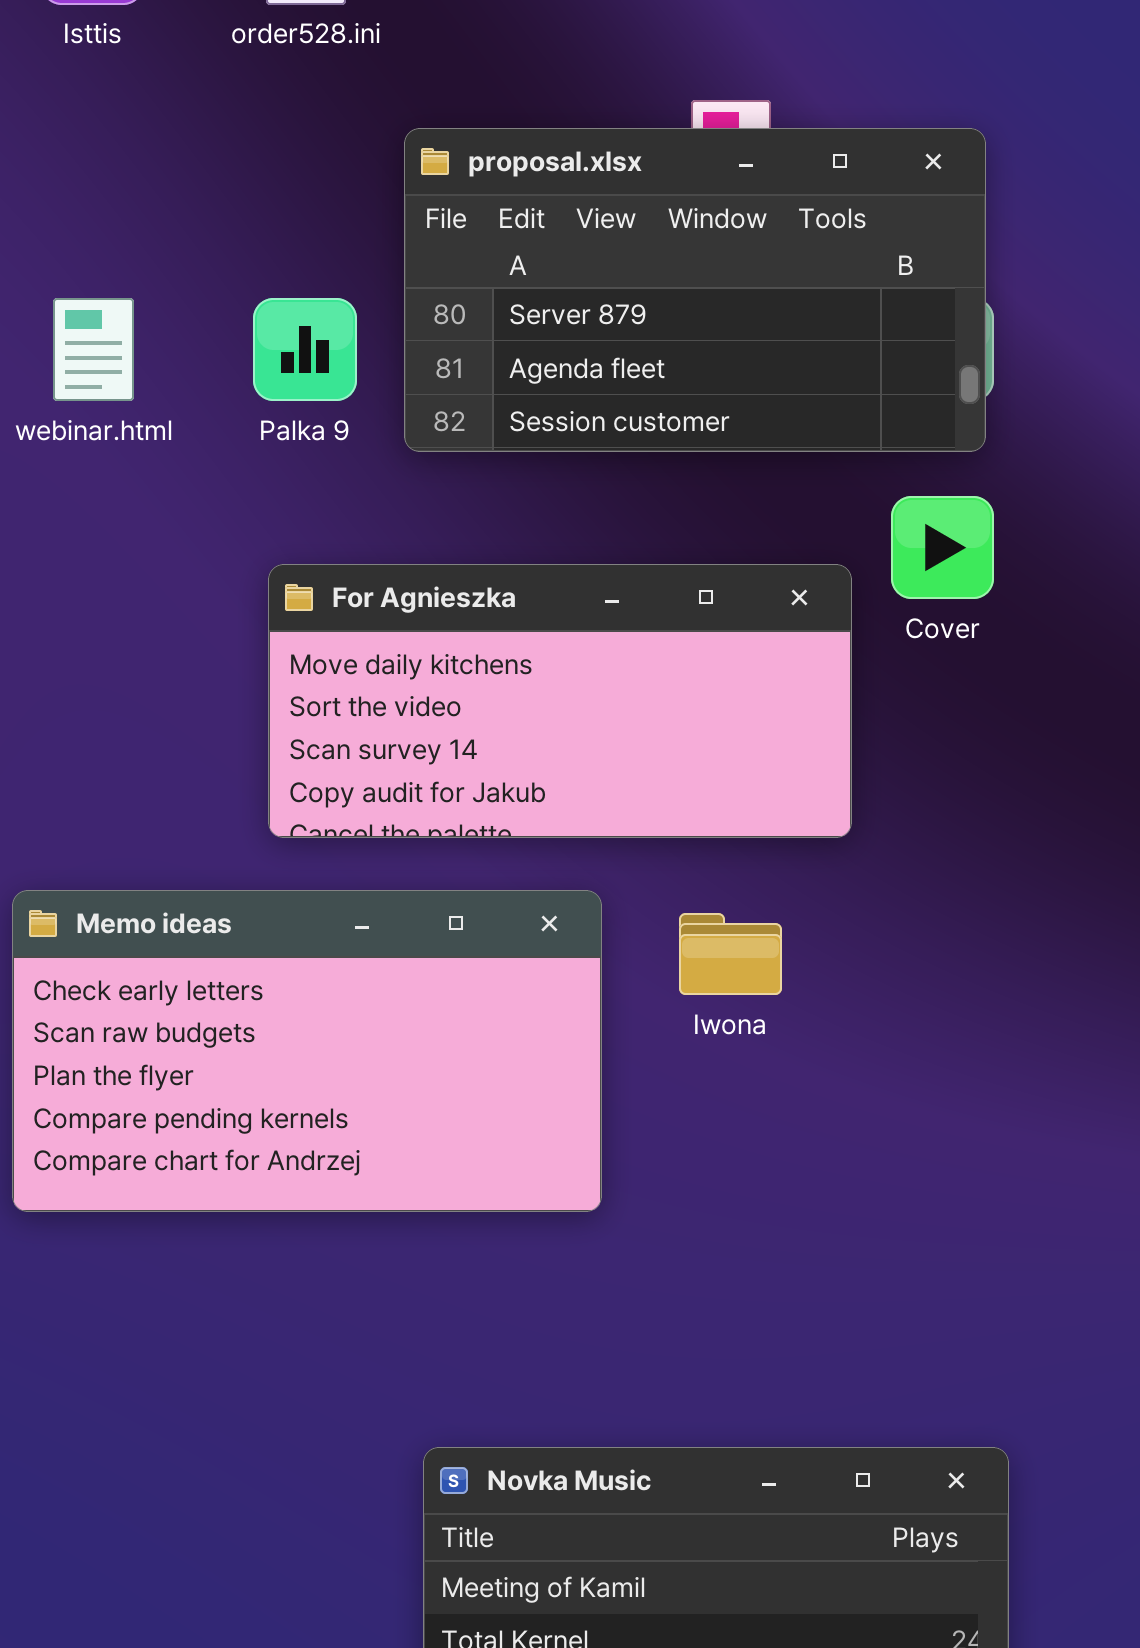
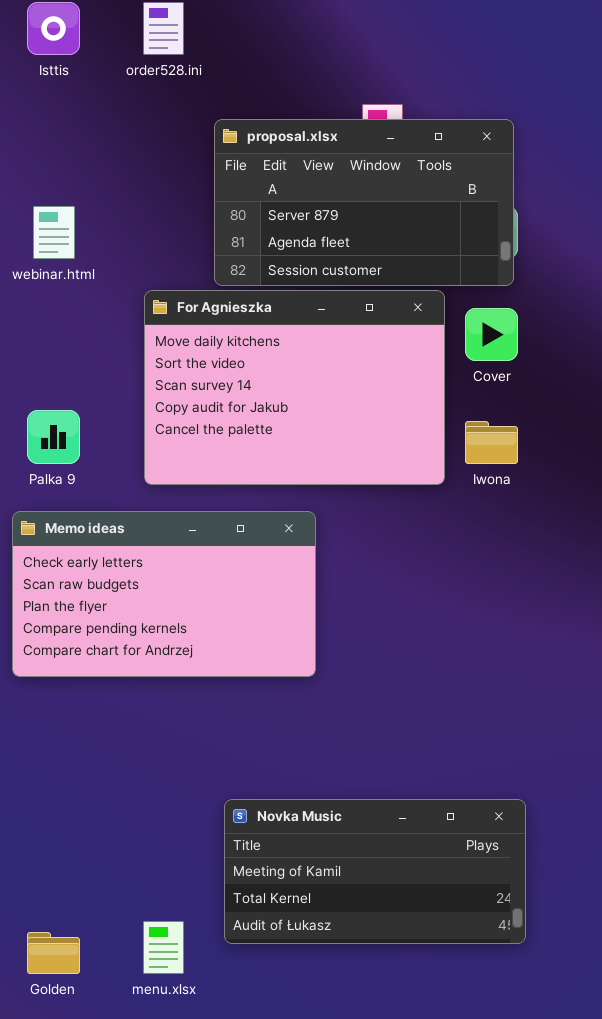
Palka 9: [253,298,357,401] -> [27,410,80,464], moved
For Agnieszka: [268,564,852,838] -> [144,290,445,485], resized
Iwona: [679,913,782,995] -> [465,421,518,464], moved

